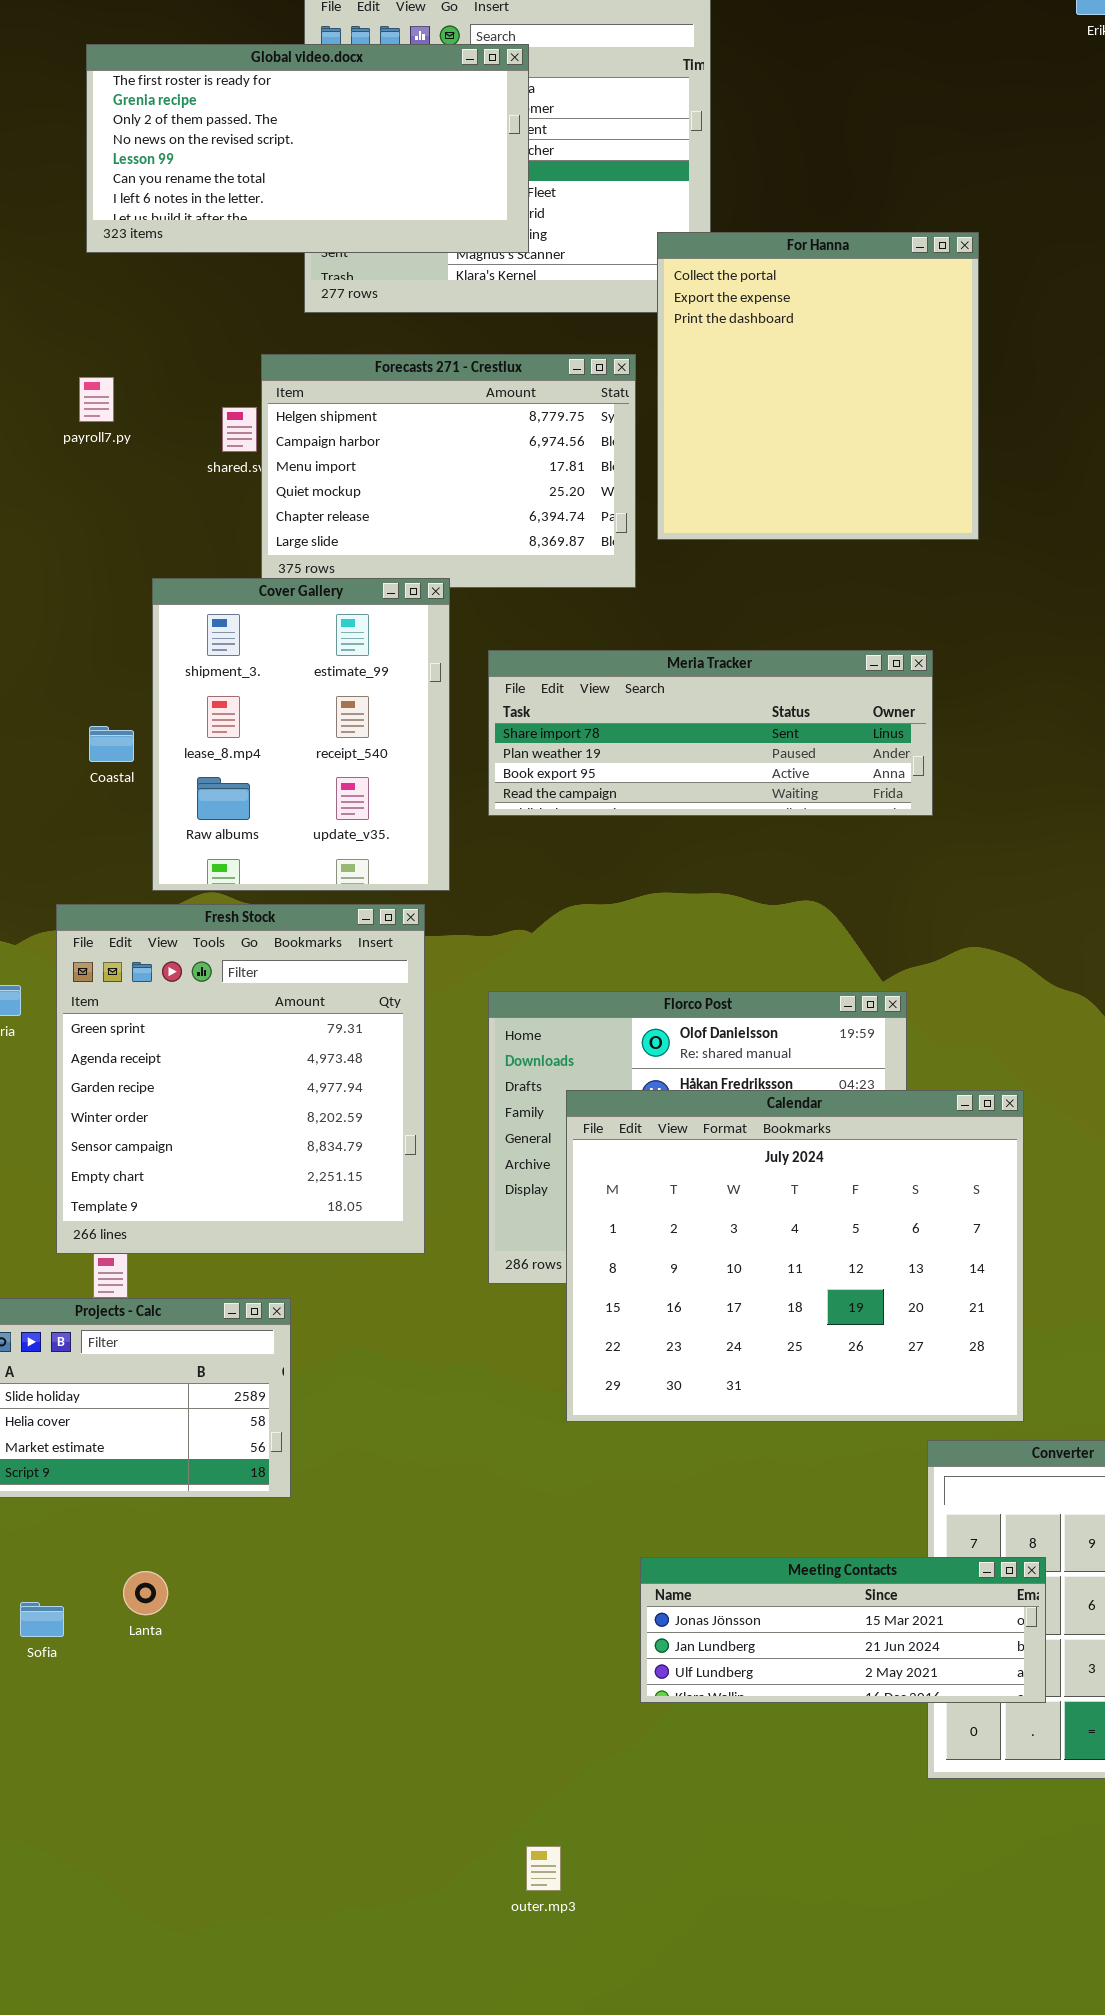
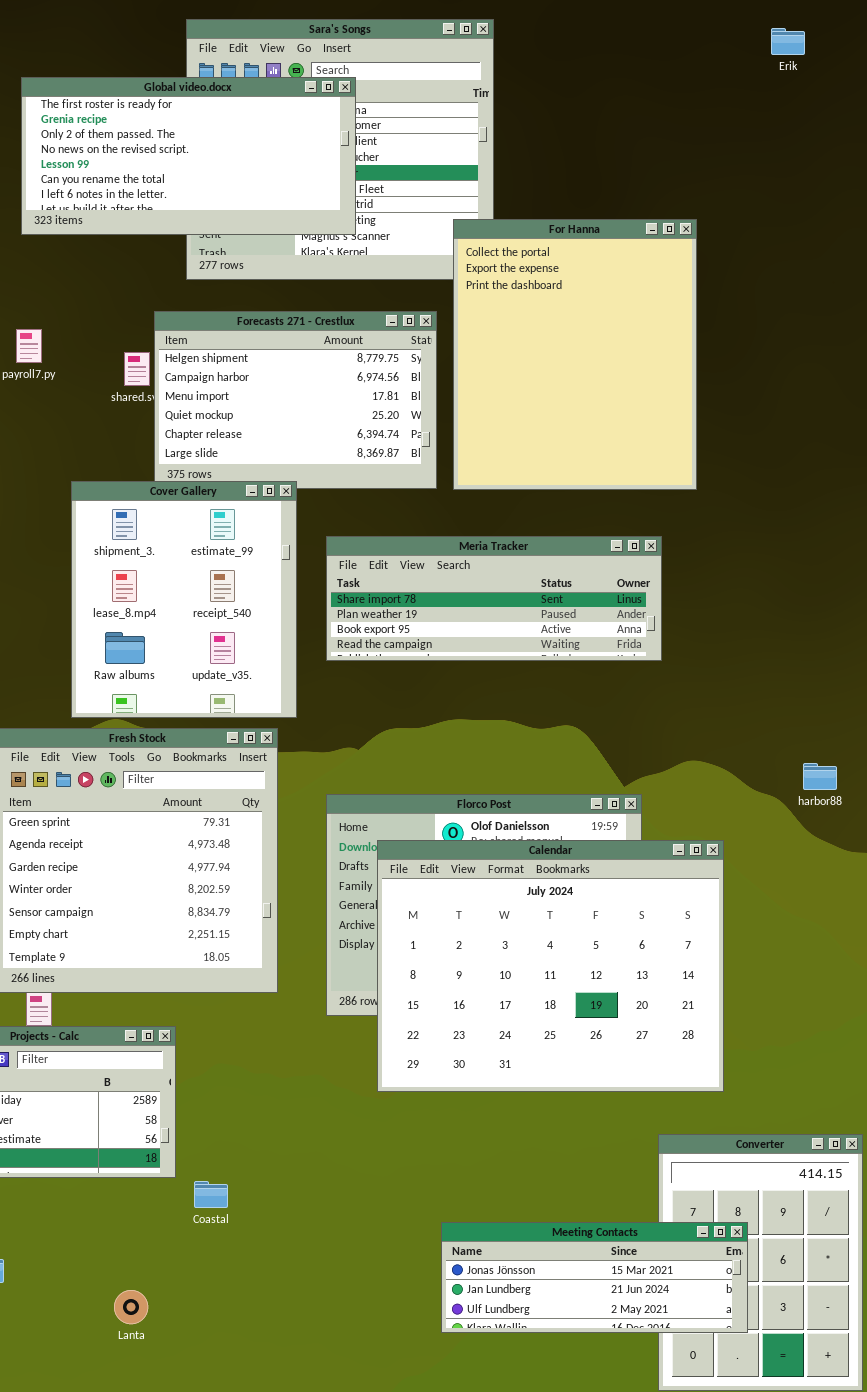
For Hanna: [657,232,979,540] -> [453,219,697,490], resized
Coastal: [89,726,134,762] -> [194,1181,228,1208], moved
Calendar: [566,1090,1024,1422] -> [377,840,724,1092], moved
Lanta: [123,1571,168,1615] -> [114,1290,148,1324], moved

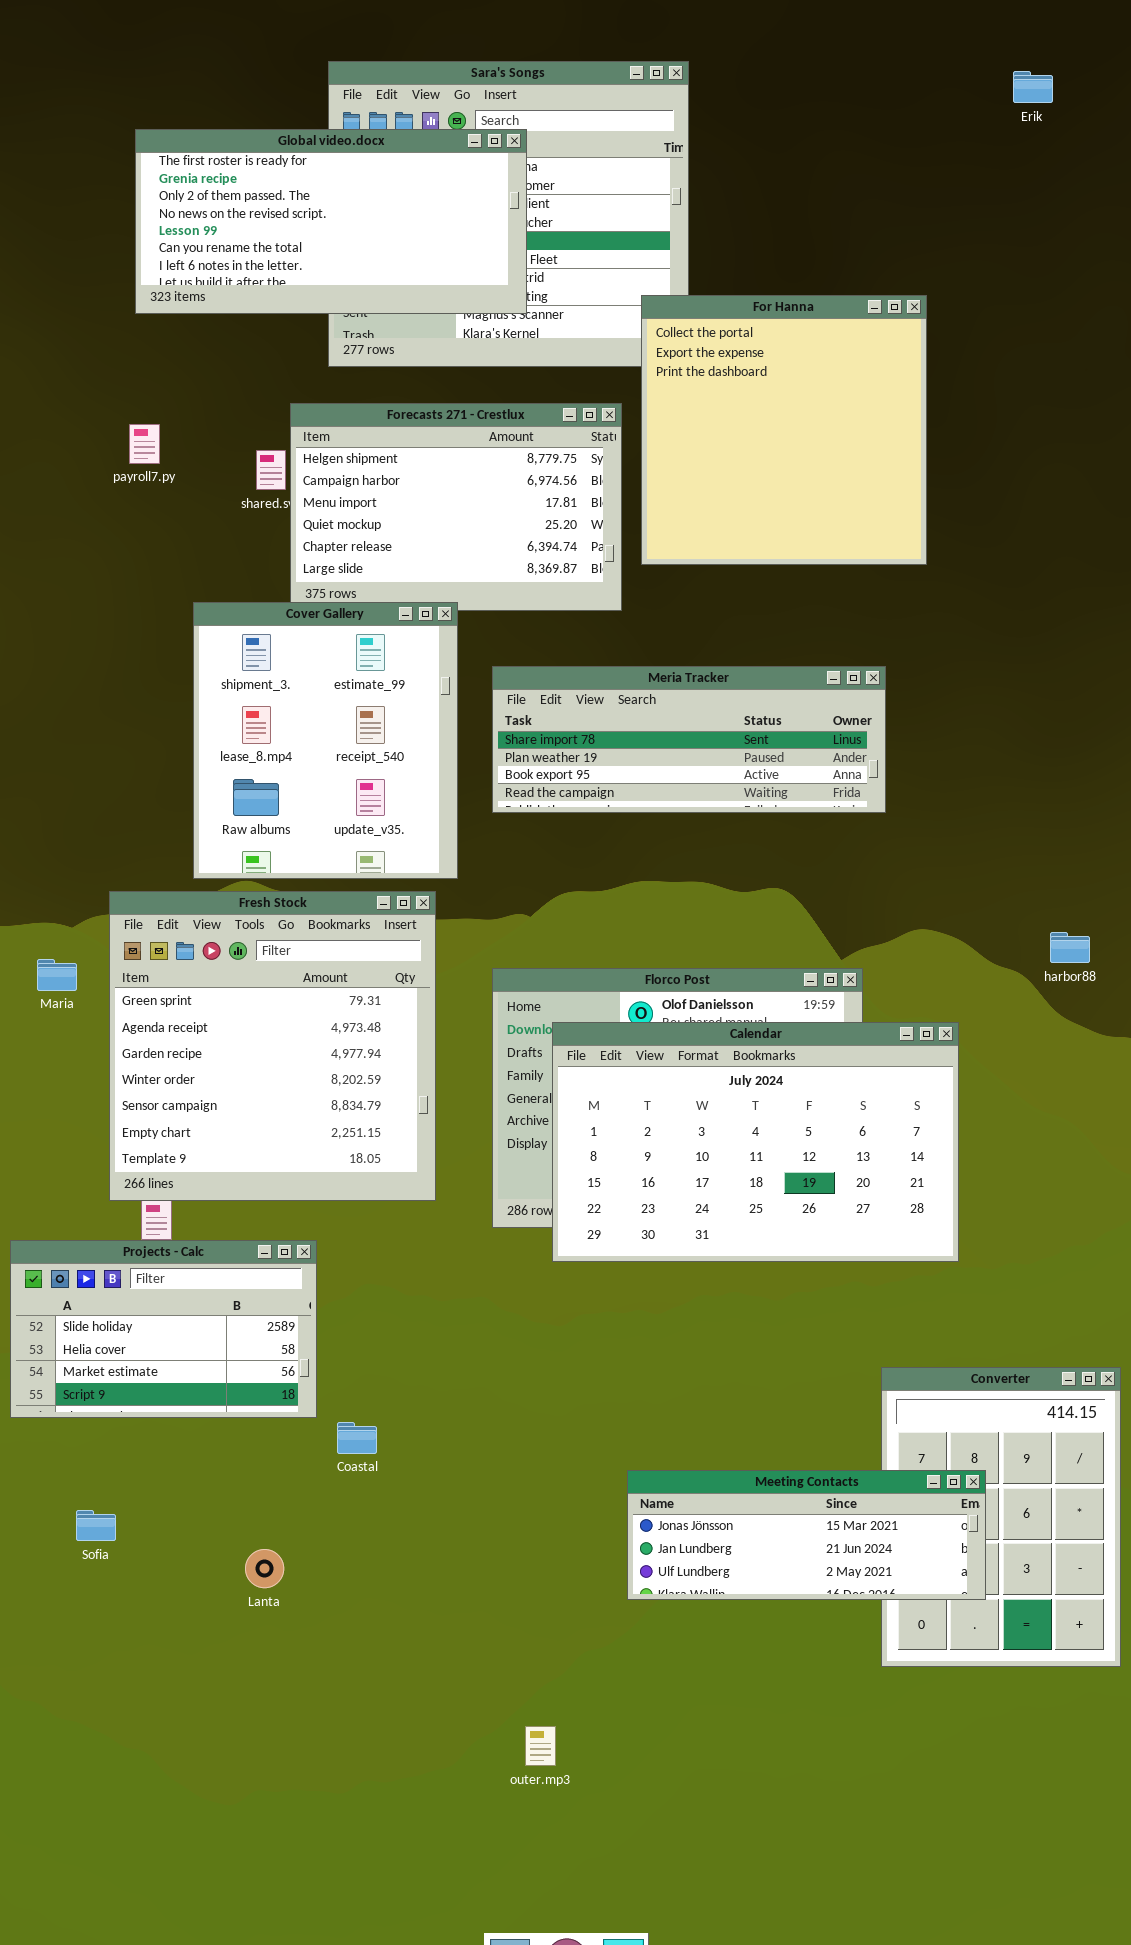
For Hanna: [453,219,697,490] -> [641,295,927,565], resized
Calendar: [377,840,724,1092] -> [552,1022,959,1262], resized

